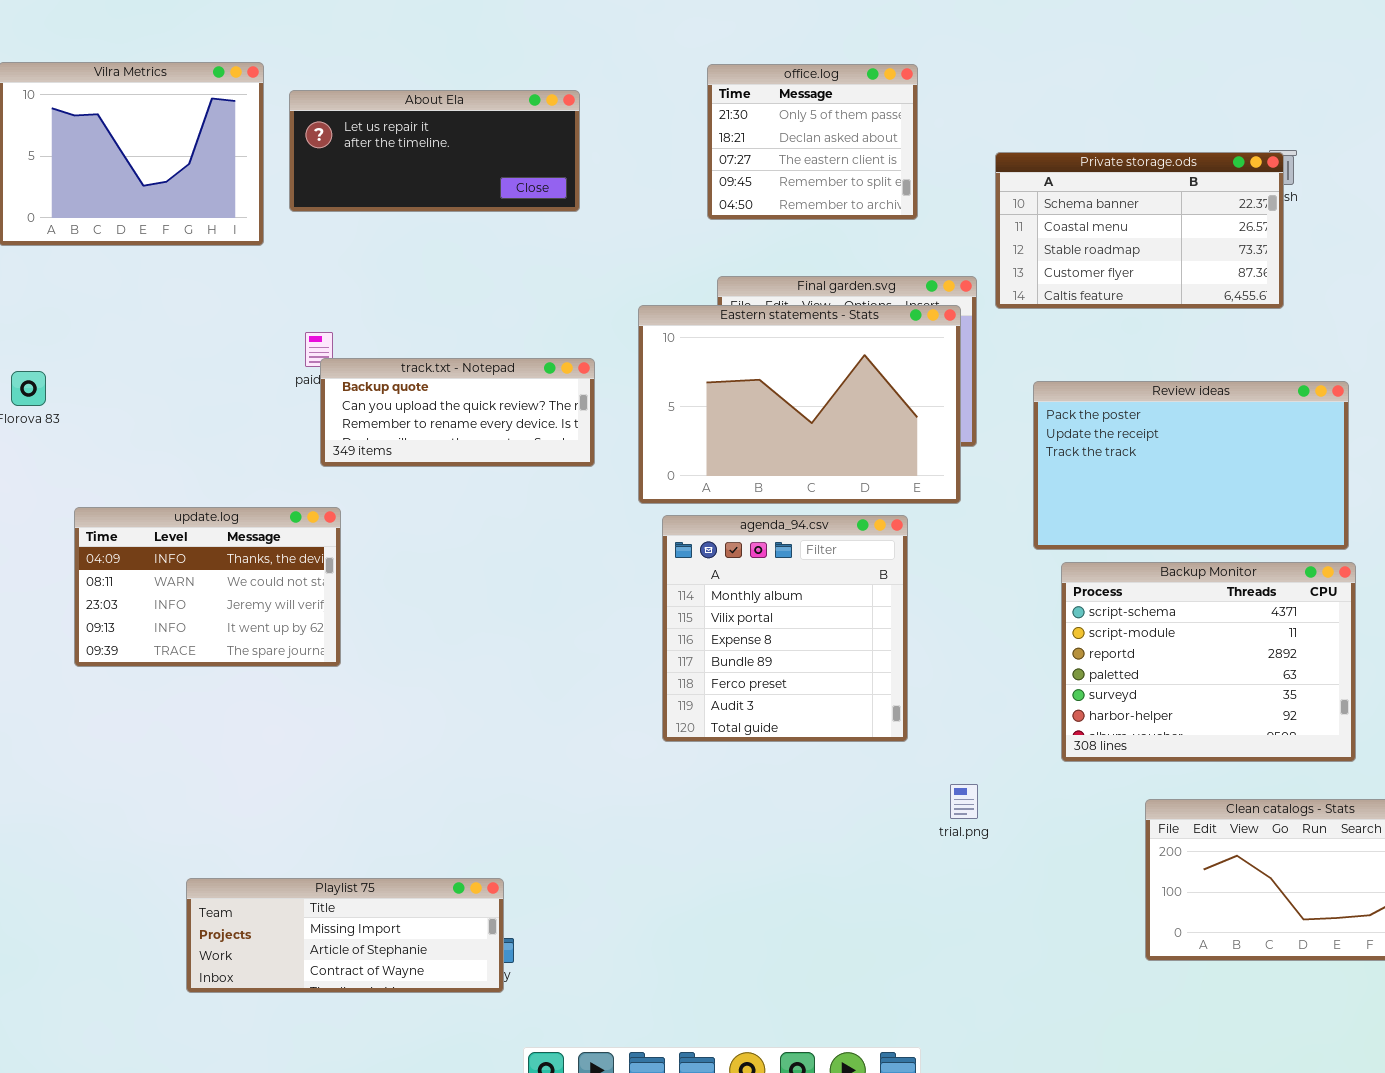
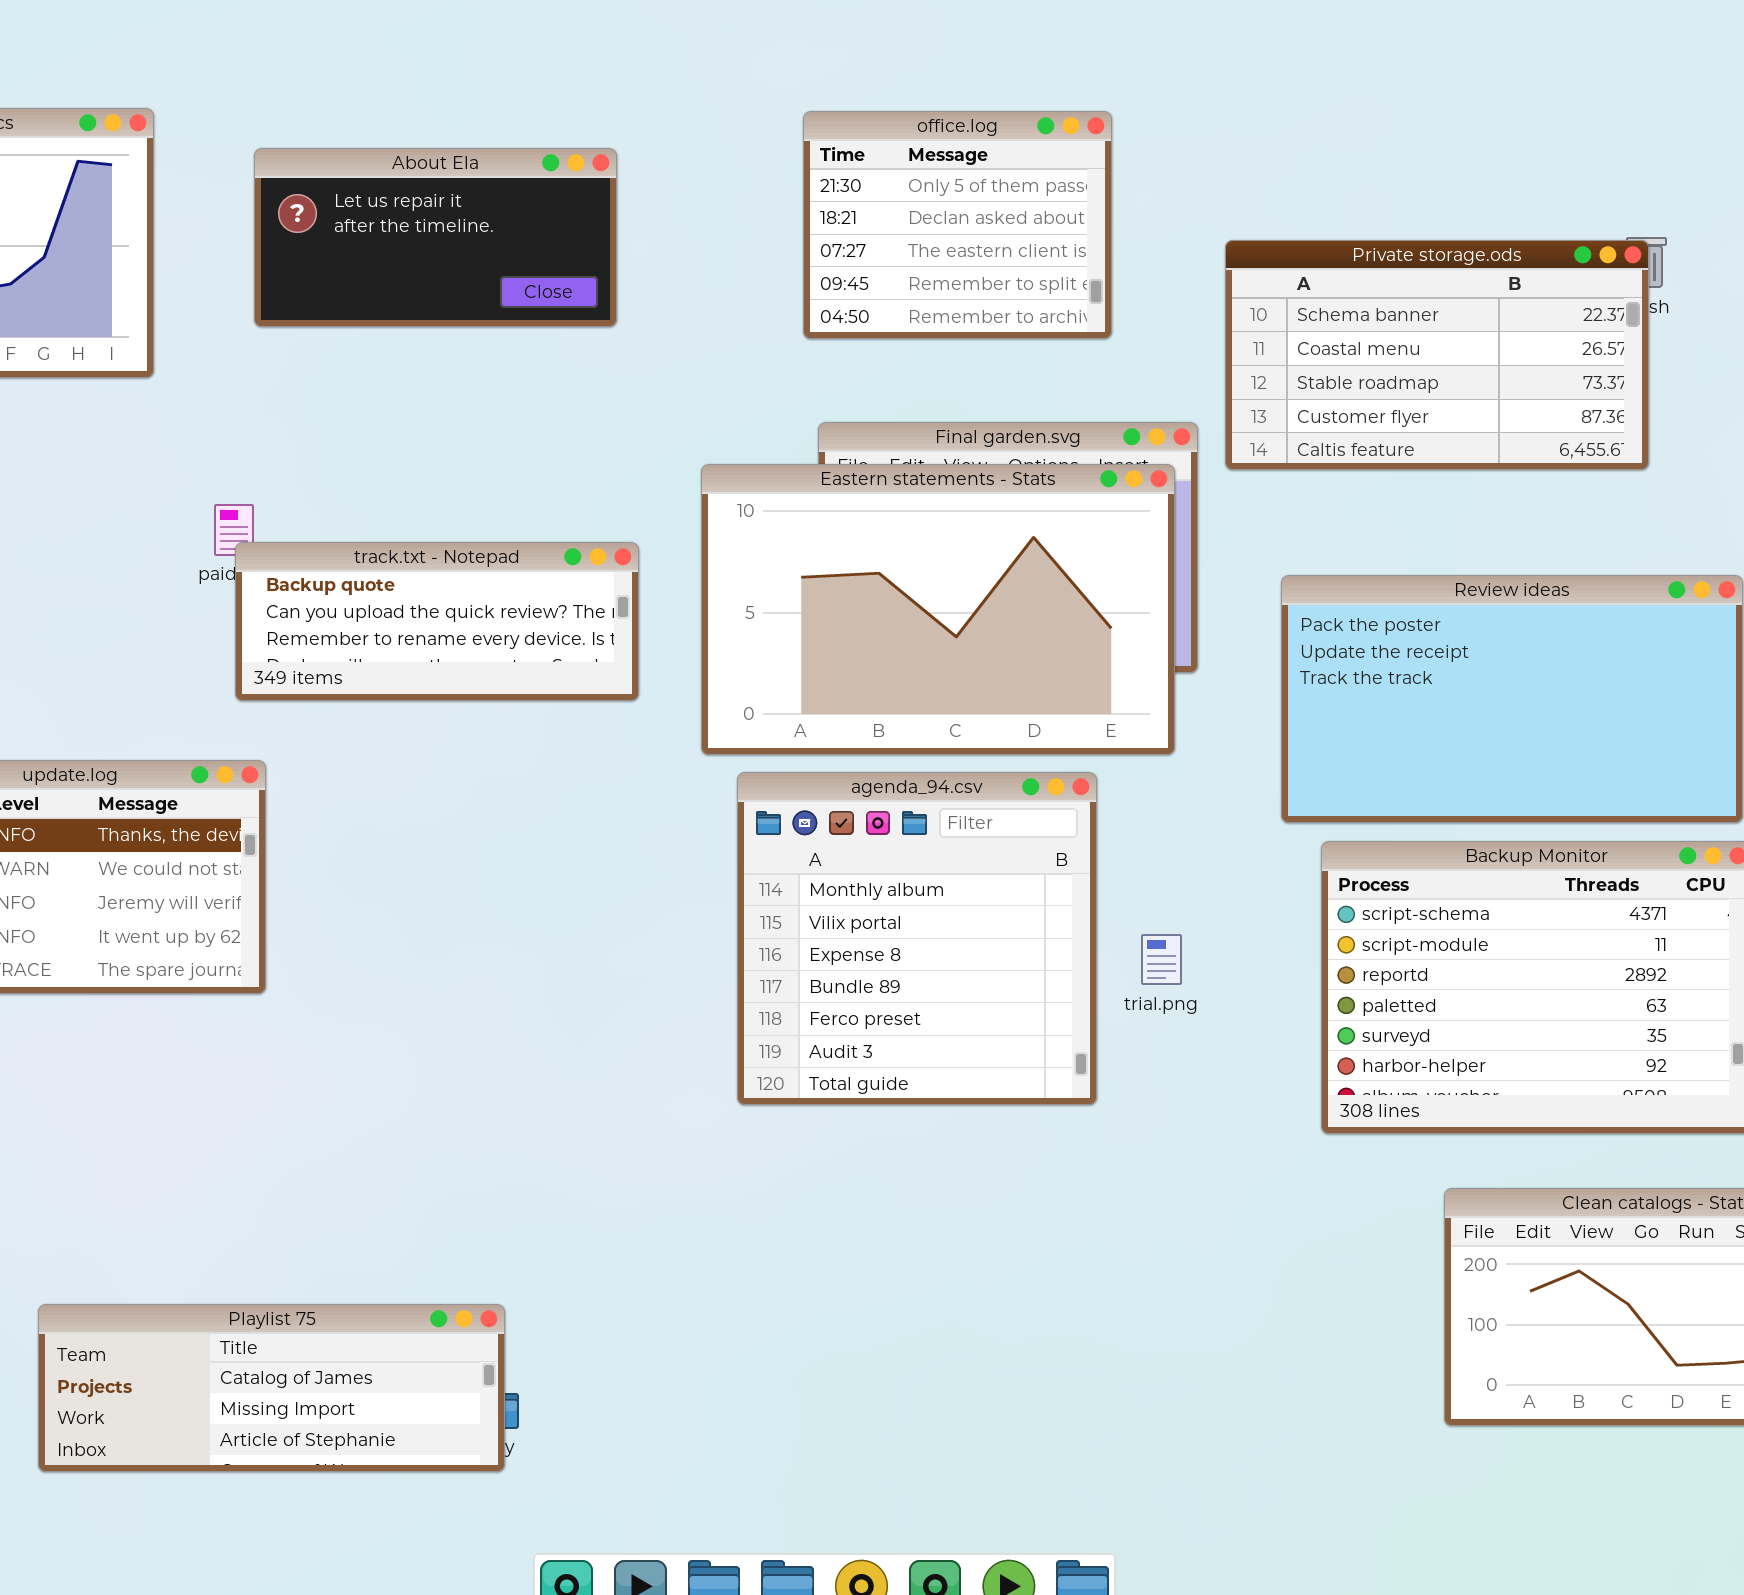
About Ela: [289,90,580,212] -> [254,148,617,327], resized
trial.png: [950,784,978,819] -> [1141,934,1182,985], moved
Playlist 75: [186,878,504,993] -> [38,1304,505,1472], scrolled up 1 row

